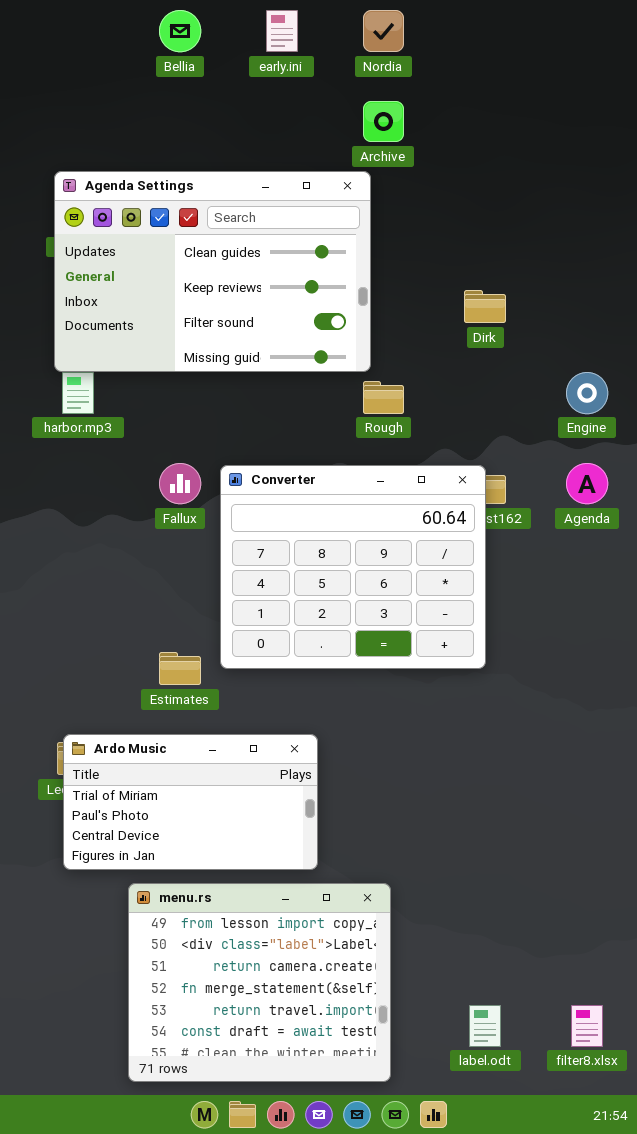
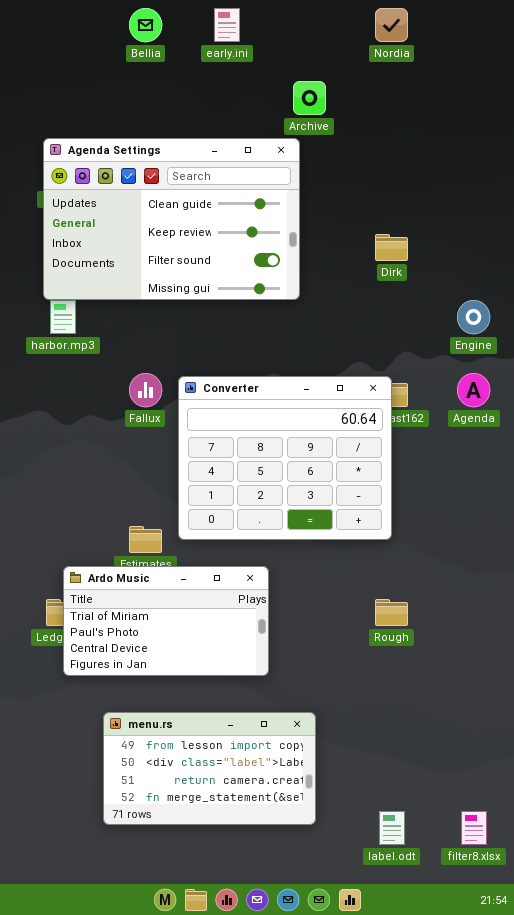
Nordia: [363,10,404,52] -> [375,8,408,42], moved
Rough: [363,381,404,414] -> [375,599,408,626], moved
Ardo Music: [63,734,318,870] -> [63,566,269,676], moved
menu.rs: [128,883,391,1082] -> [103,712,316,825], resized

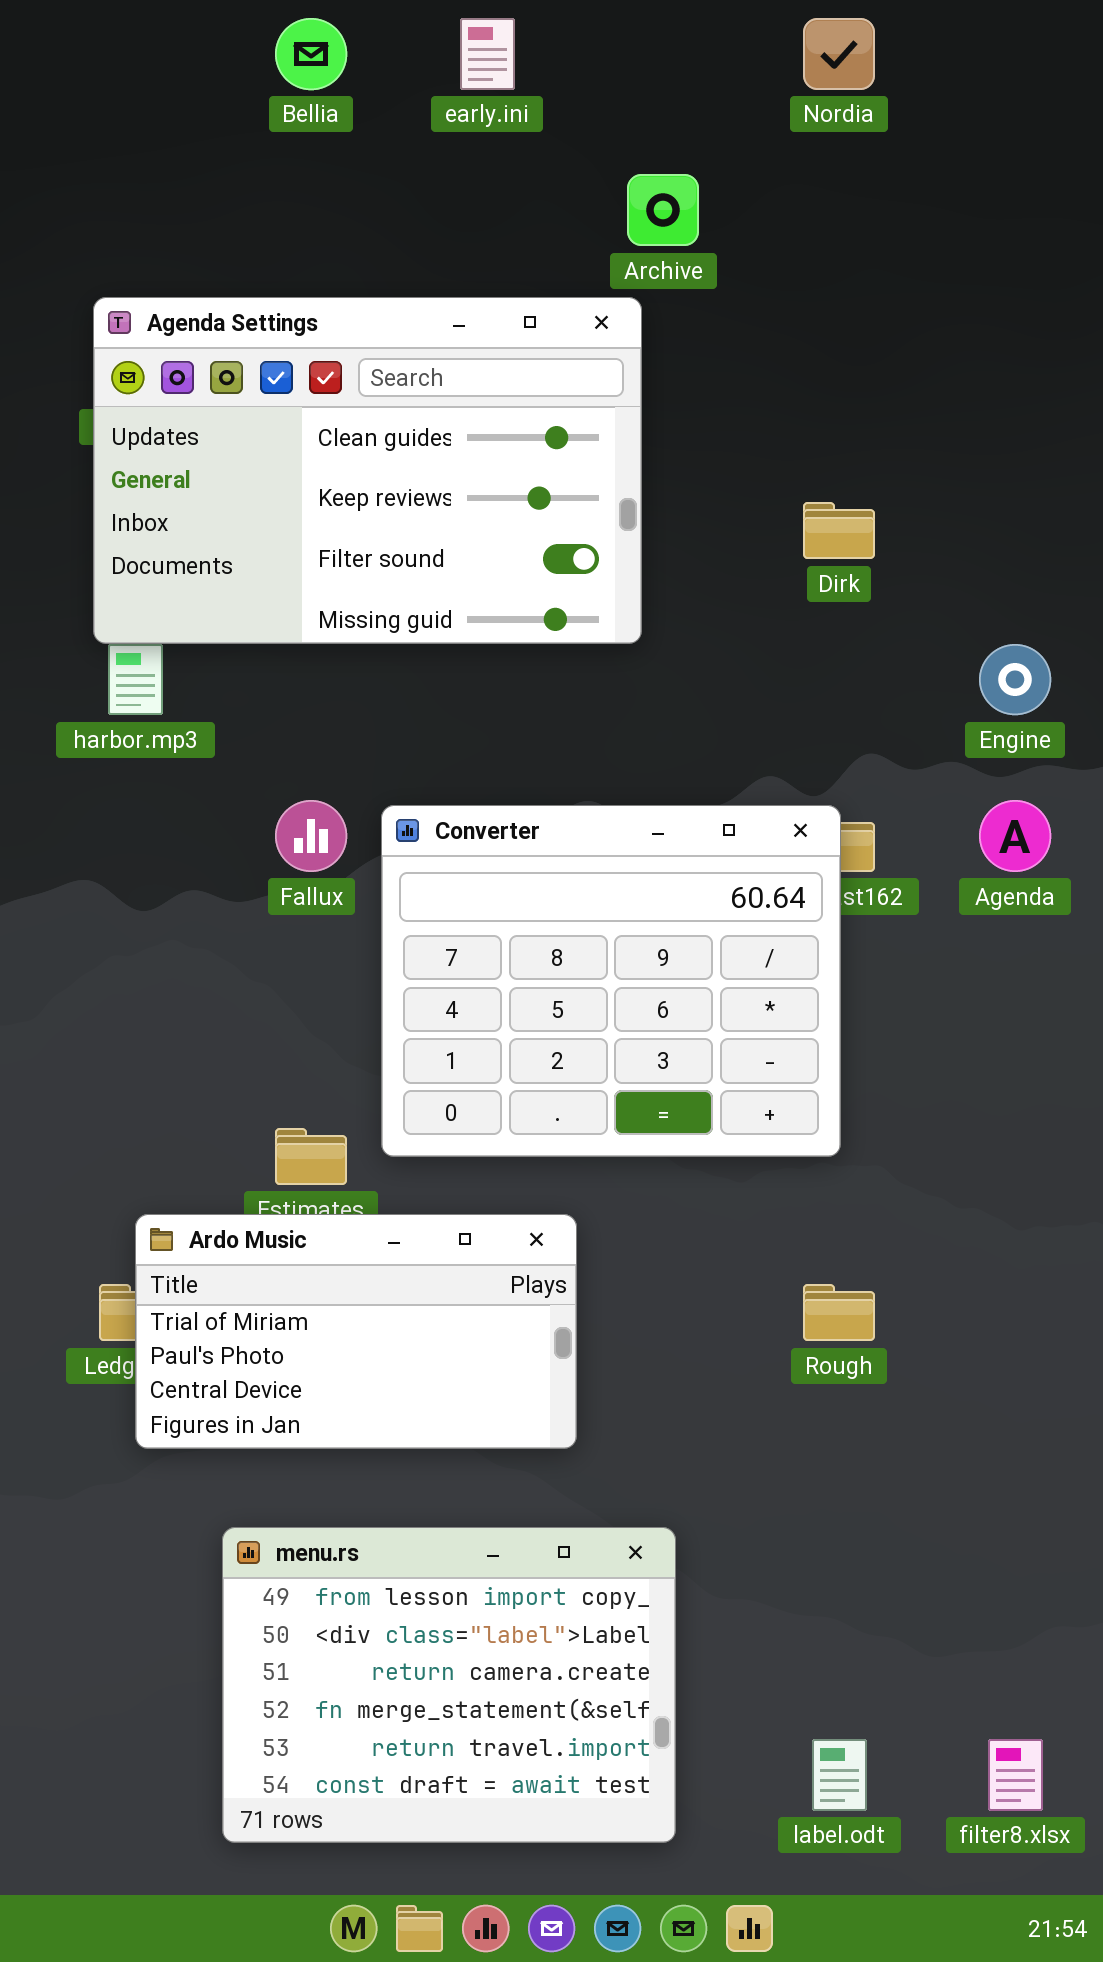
menu.rs: [103,712,316,825] -> [222,1527,676,1843], resized

